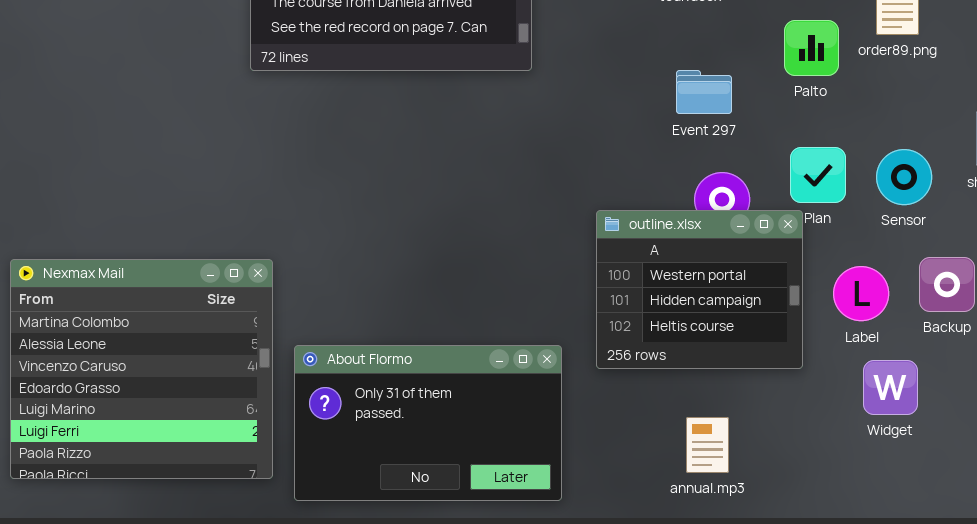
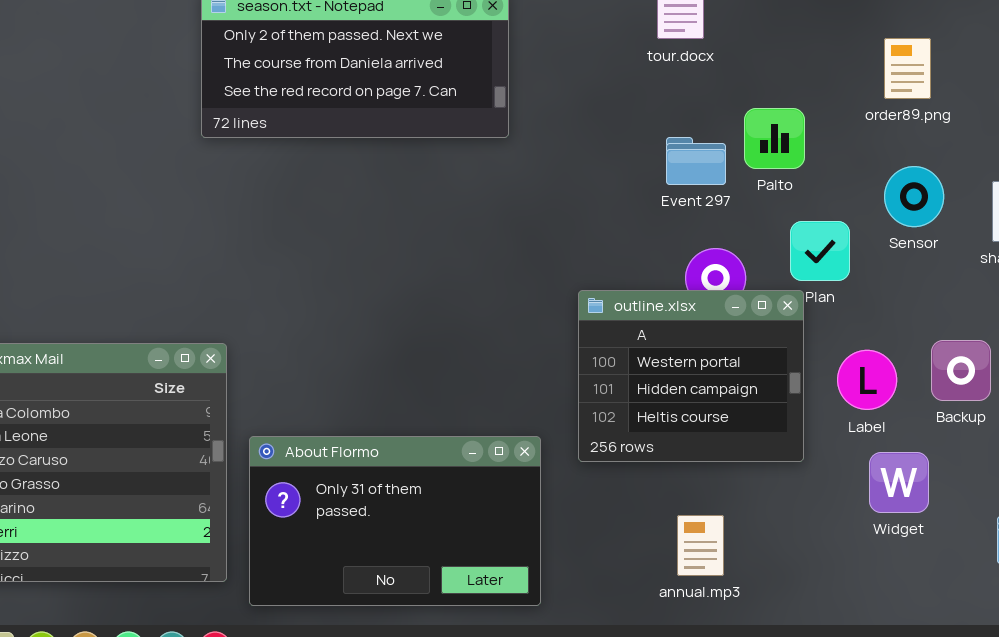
Palto: [784,20,839,76] -> [744,108,805,169], moved
Sensor: [876,149,932,205] -> [884,166,944,227], moved

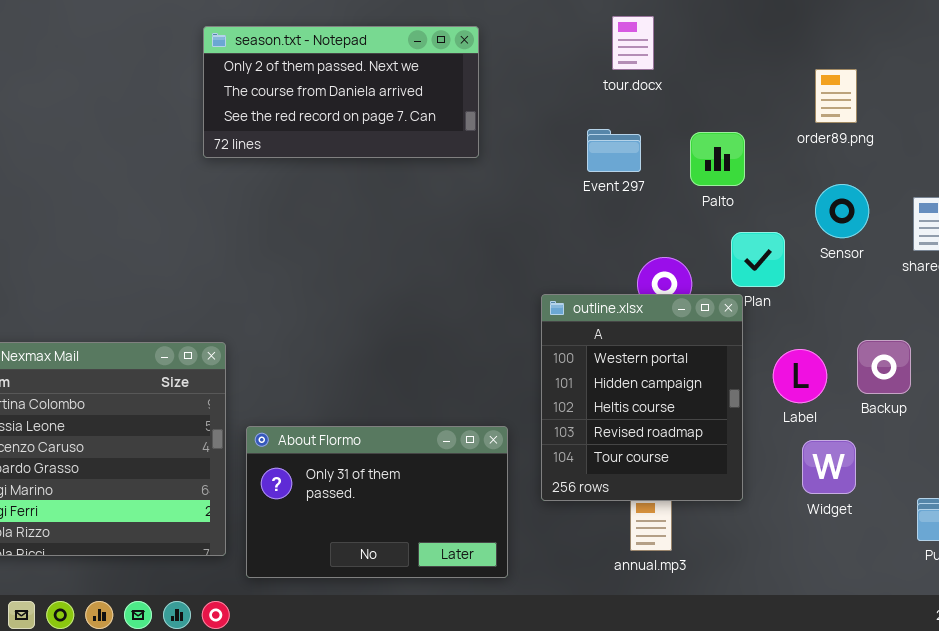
Event 297: [666,137,726,185] -> [587,129,641,172], moved
outline.xlsx: [578,290,804,462] -> [541,294,743,501], resized

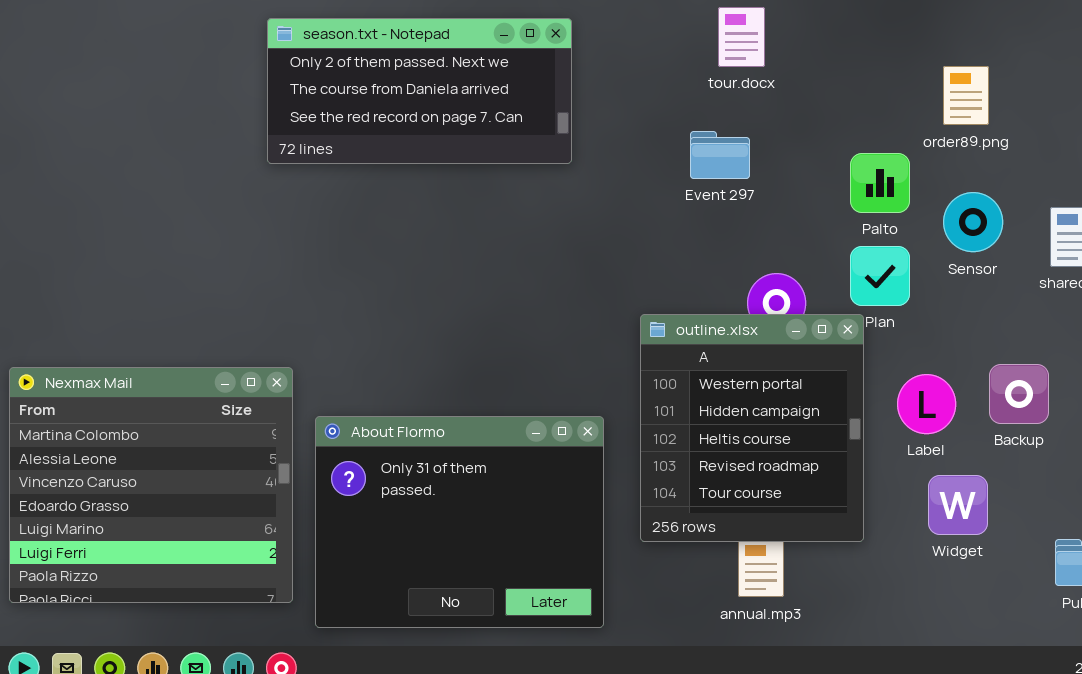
Palto: [690,132,745,186] -> [850,153,910,213], moved
About Flormo: [246,426,508,578] -> [315,416,604,628], resized

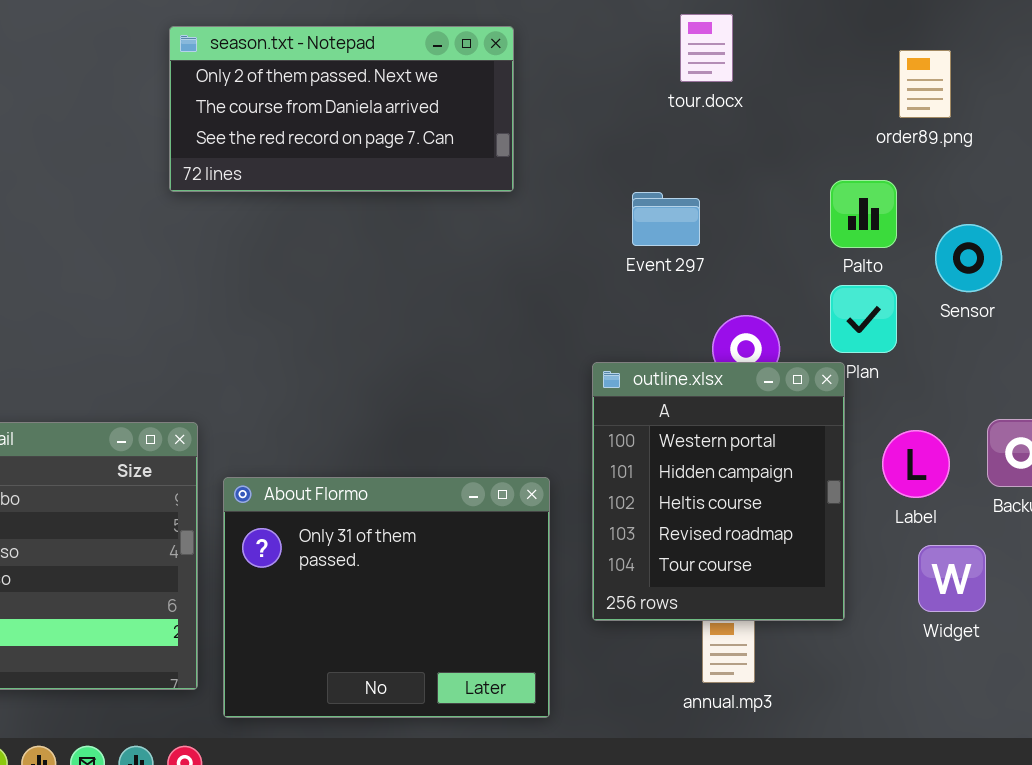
order89.png: [943,66,989,125] -> [899,50,951,118], moved
Event 297: [690,131,750,179] -> [632,192,700,246], moved

